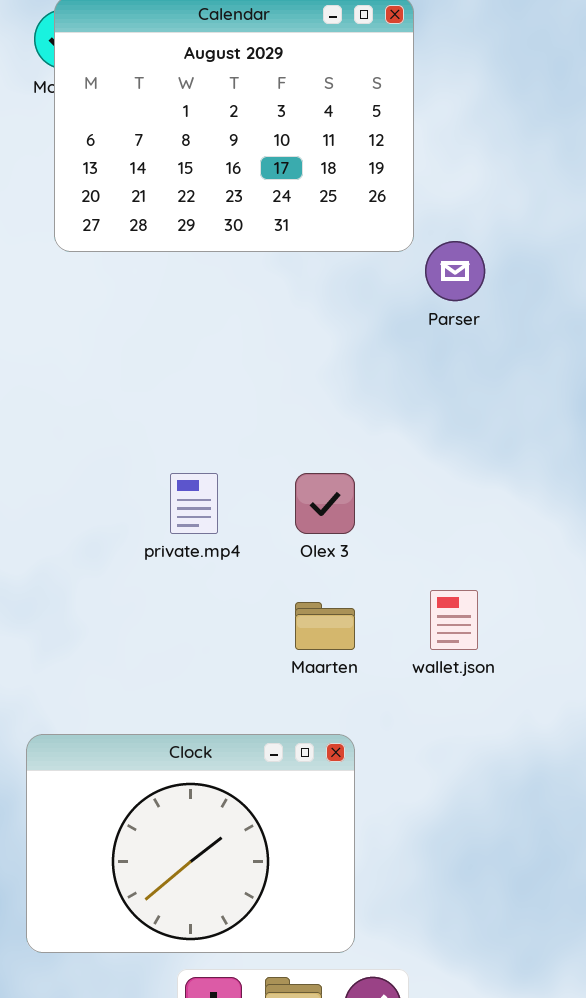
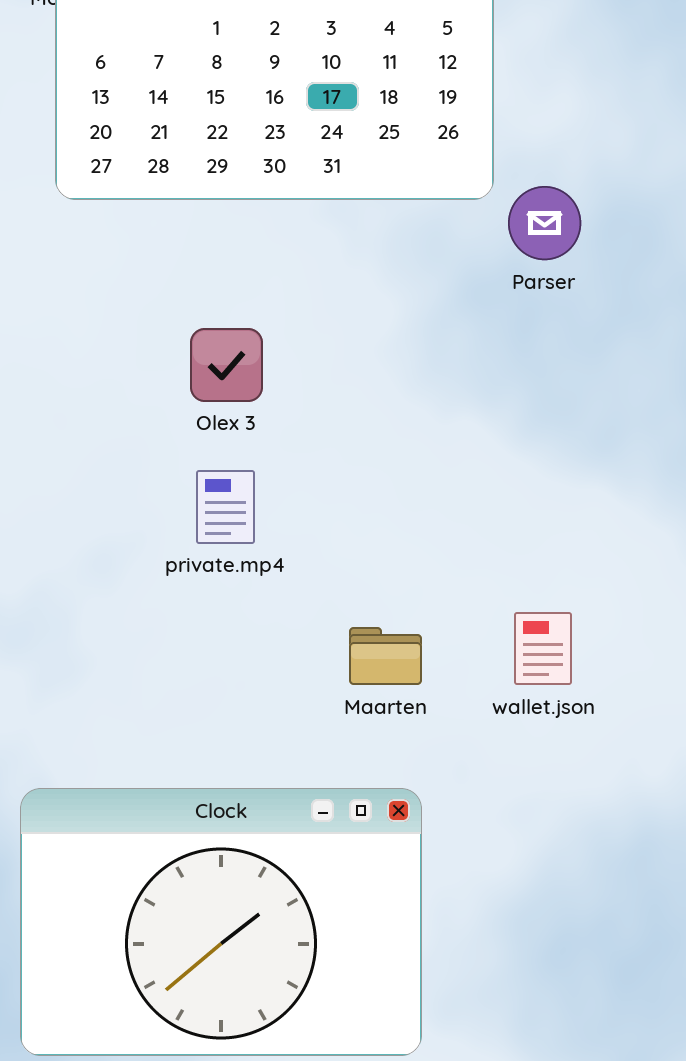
Olex 3: [295,473,355,534] -> [190,328,263,402], moved

